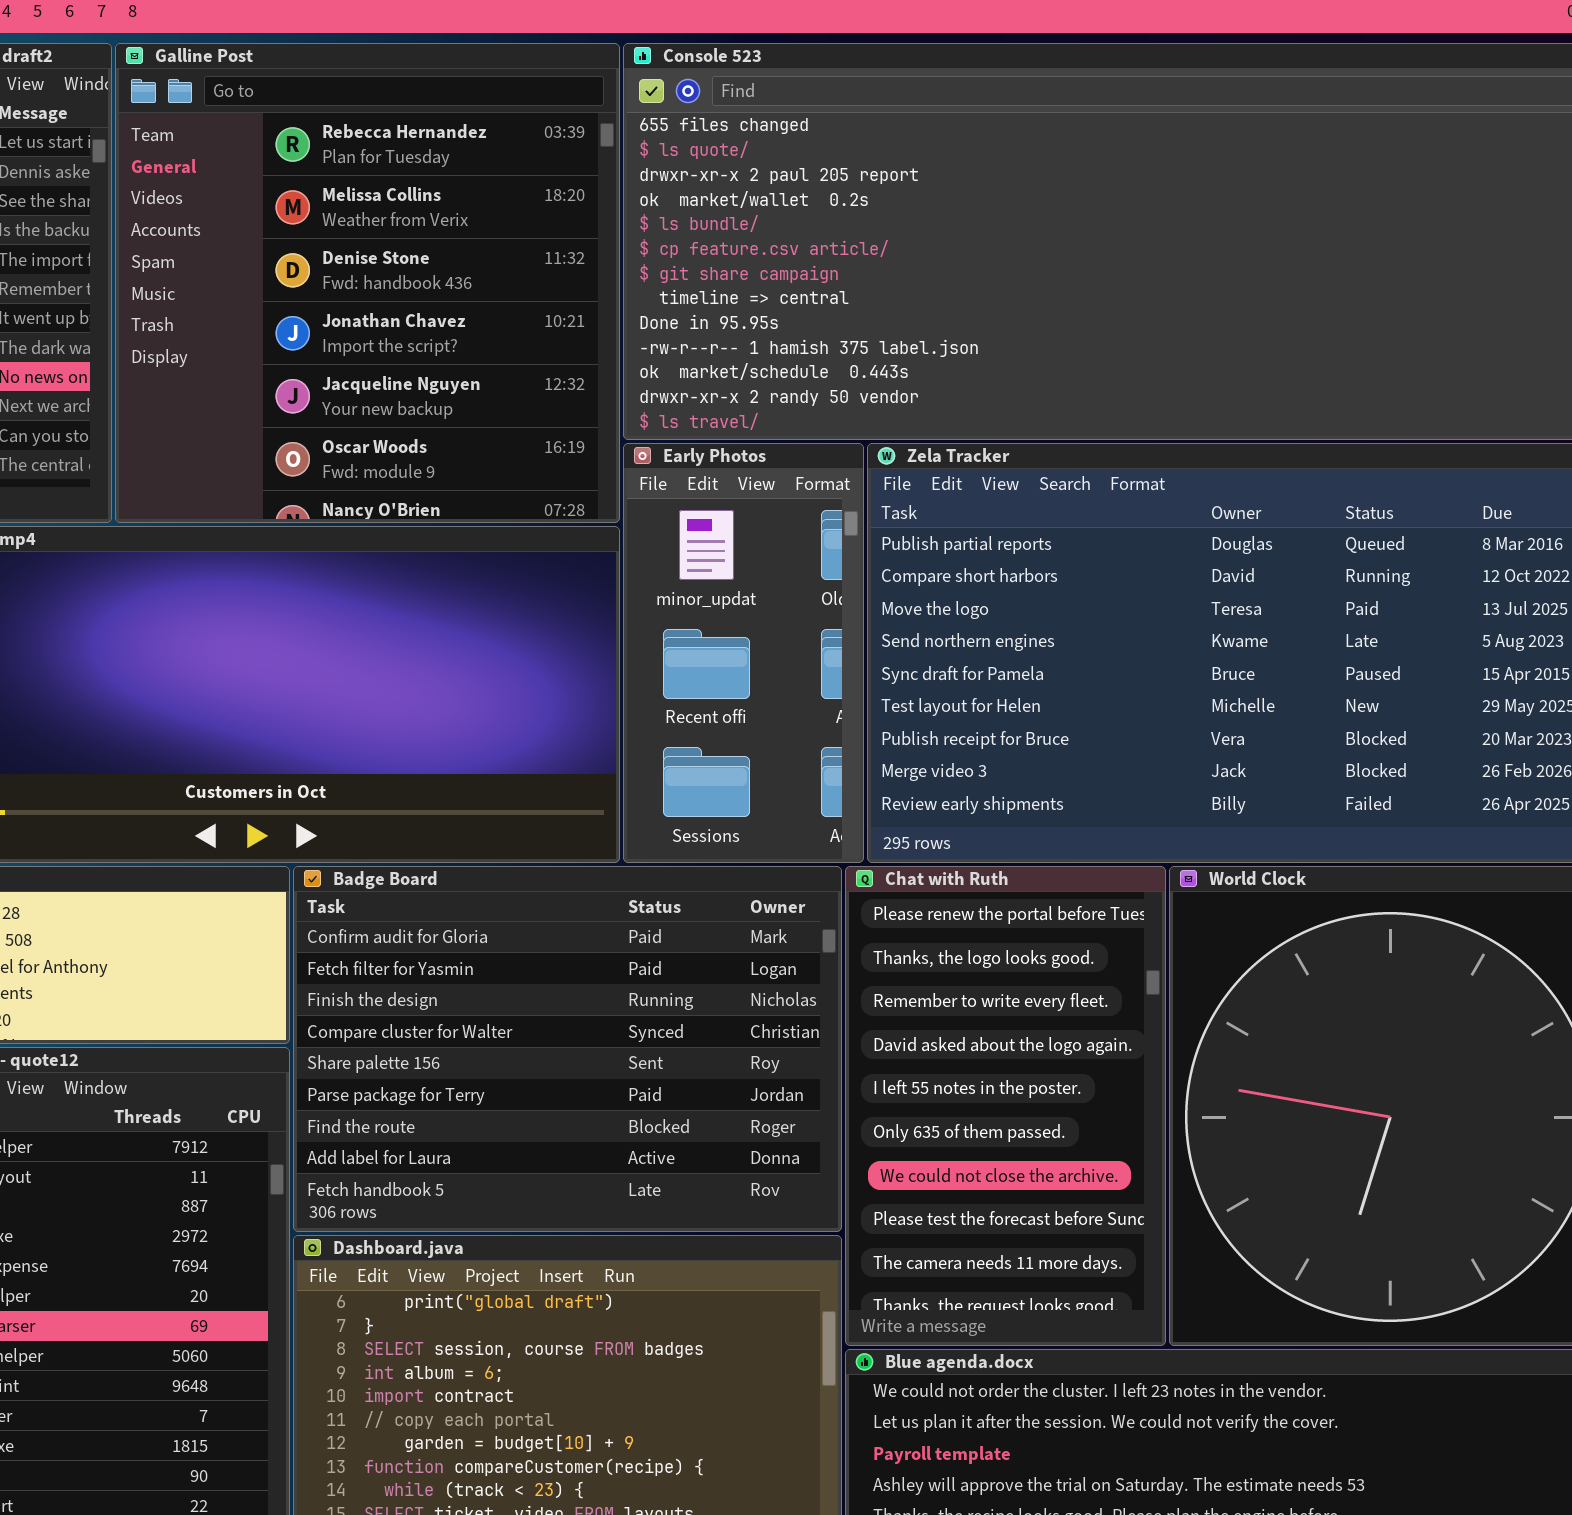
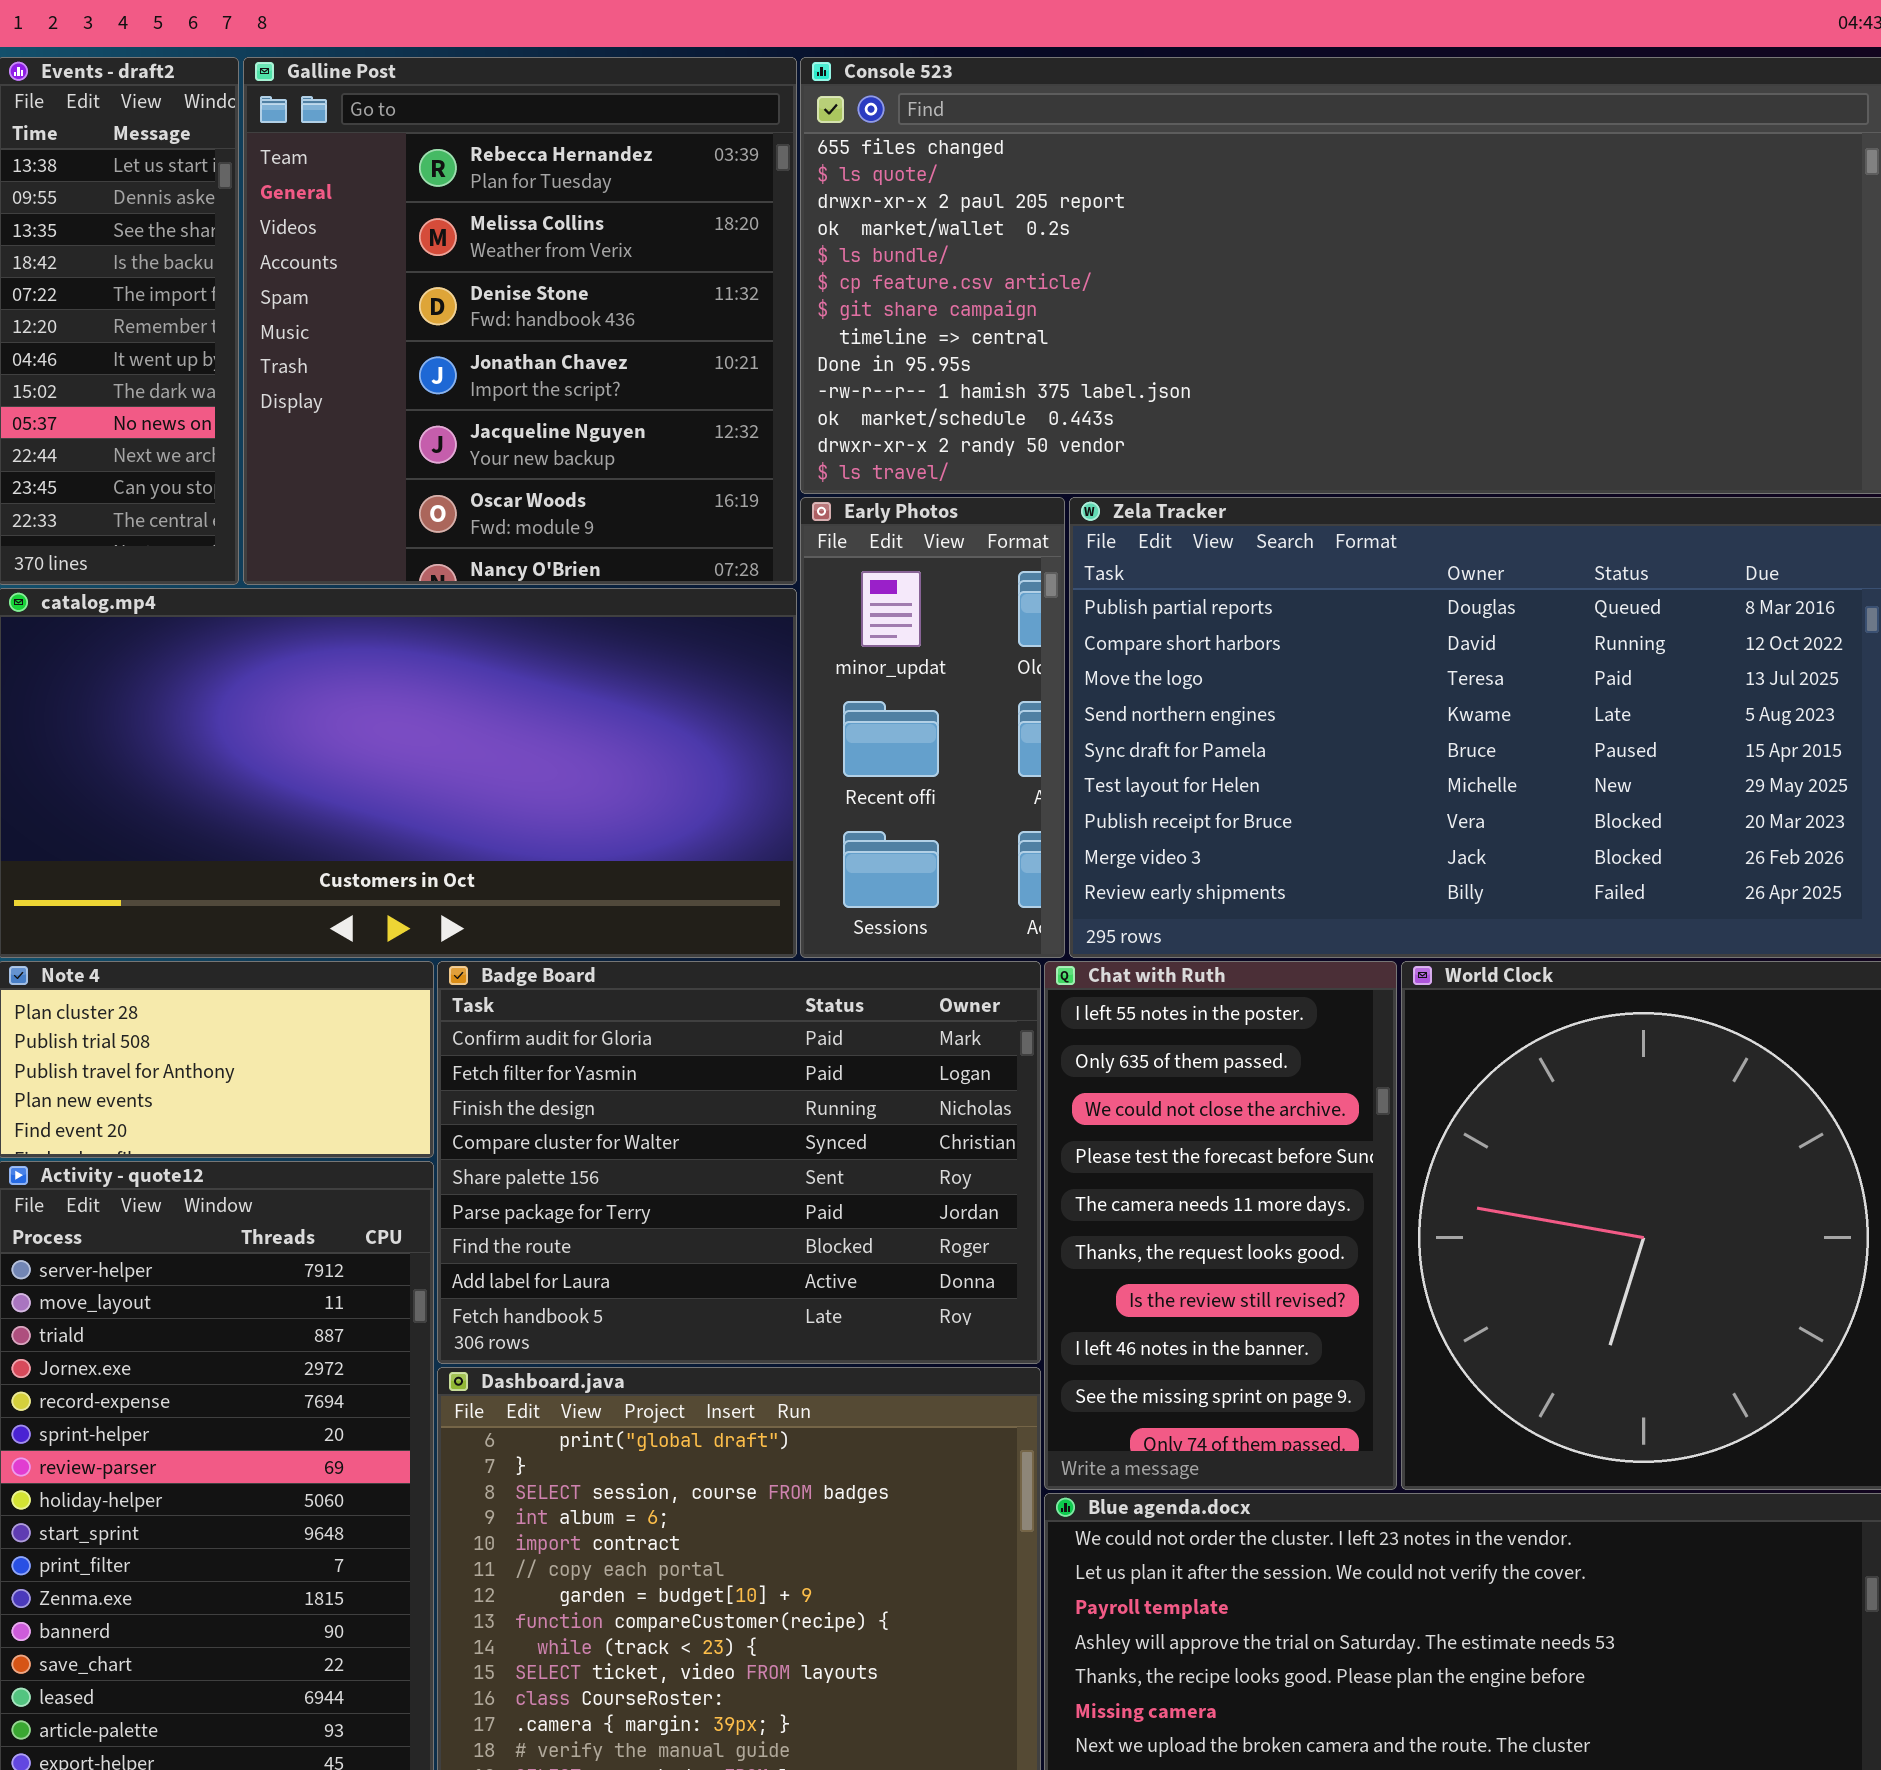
Chat with Ruth: [845,866,1166,1346] -> [1044,961,1397,1490], scrolled down 4 rows

